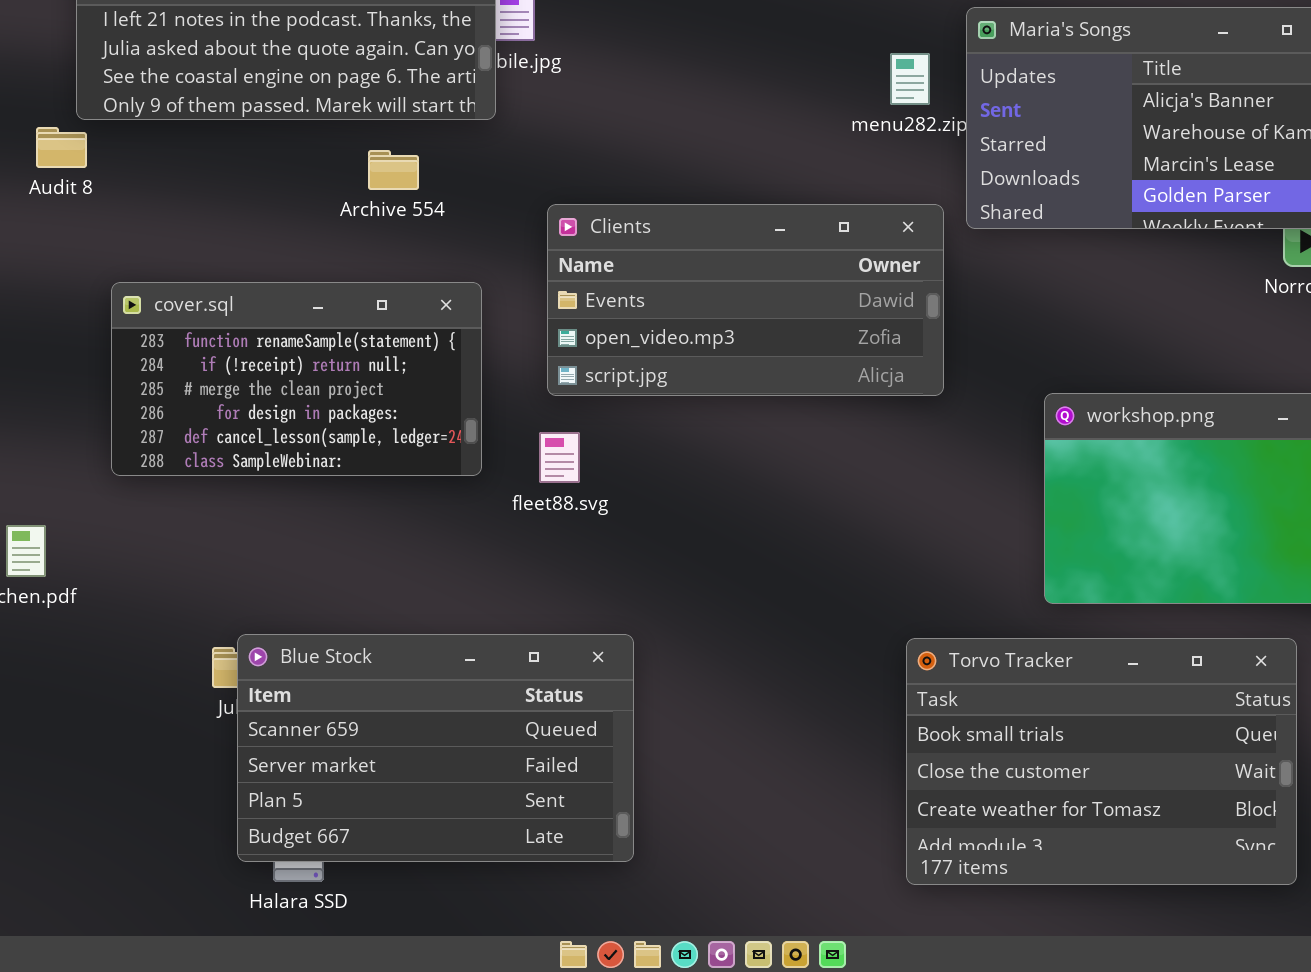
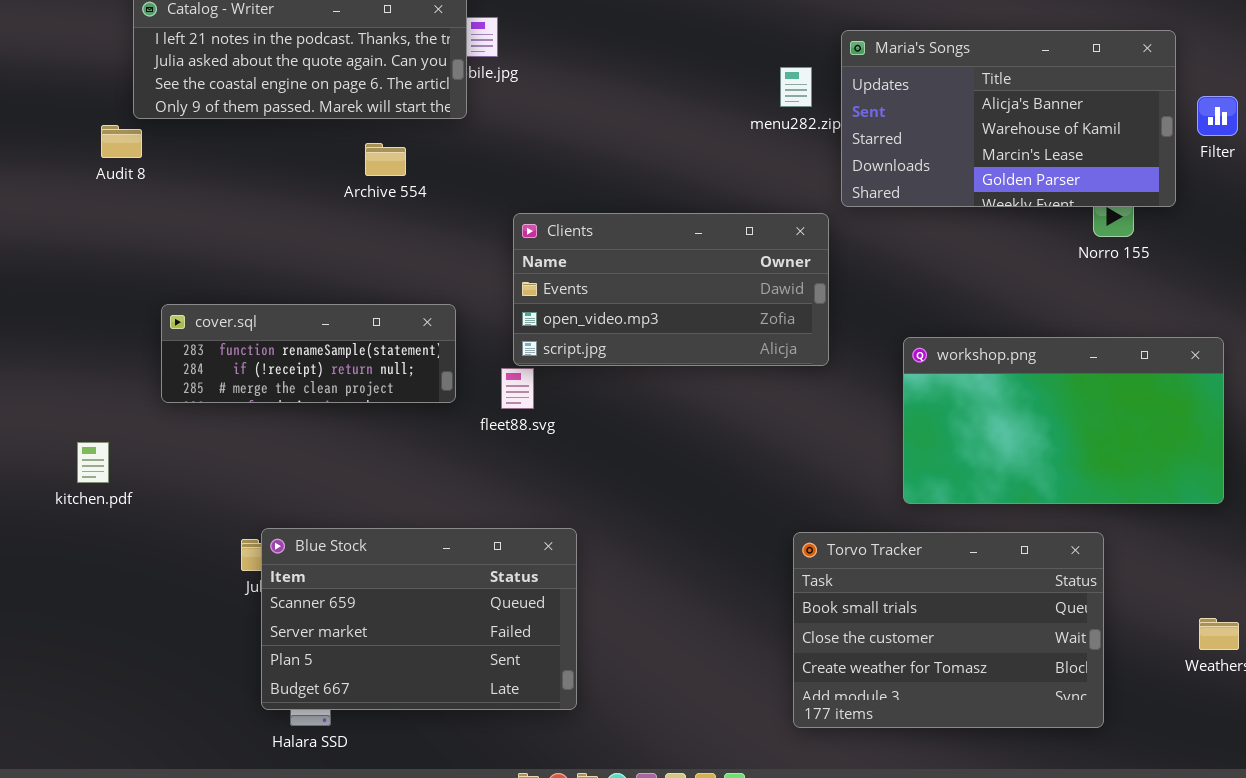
Clients: [547,204,944,396] -> [513,213,829,366], moved
cover.sql: [111,282,482,476] -> [161,304,456,403], resized

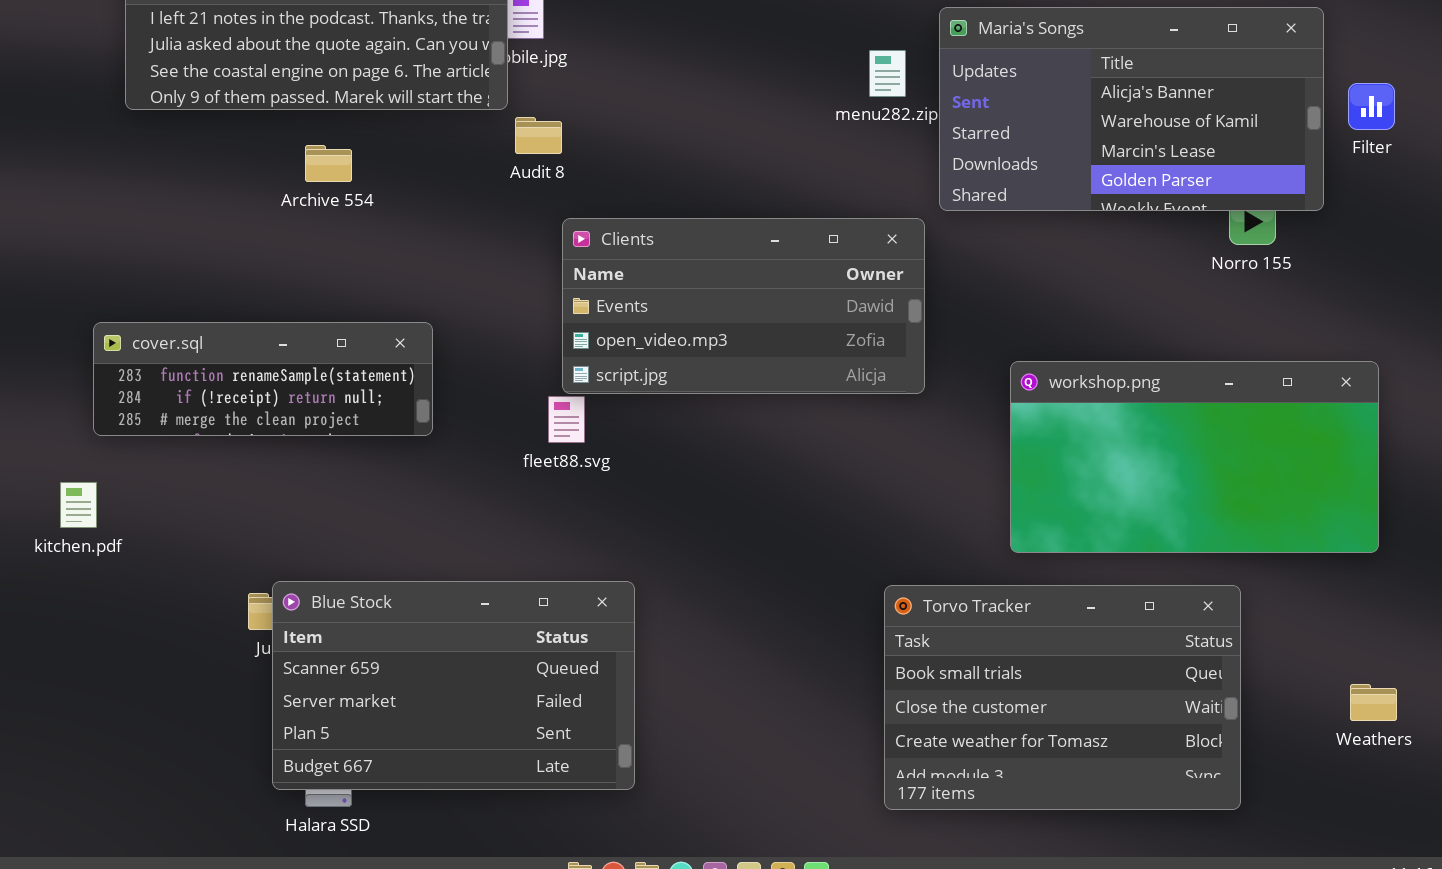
Audit 8: [101,125,142,158] -> [515,117,562,154], moved
Archive 554: [365,143,406,176] -> [305,145,352,182], moved
cover.sql: [161,304,456,403] -> [93,322,433,436], moved

